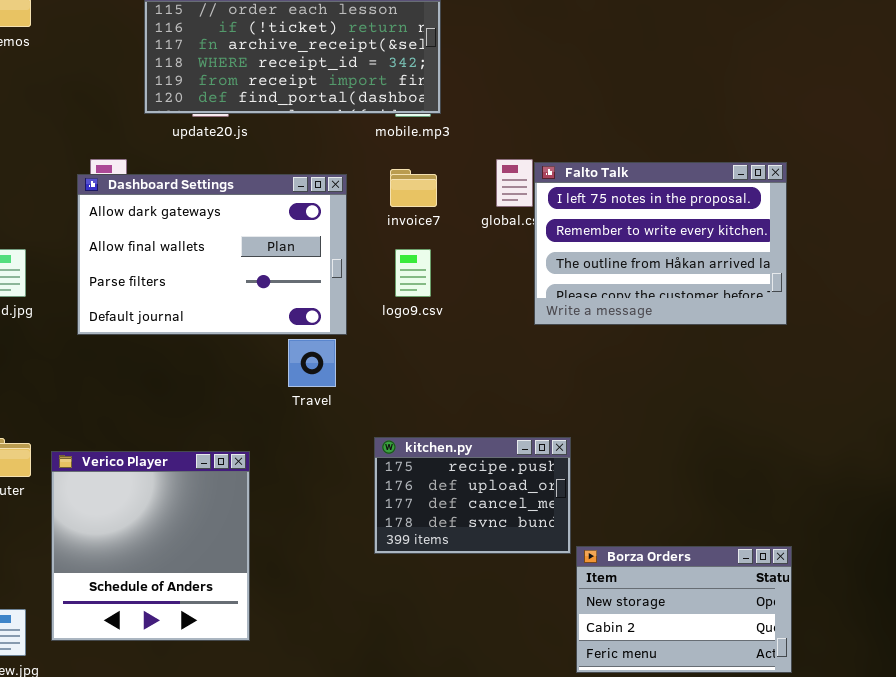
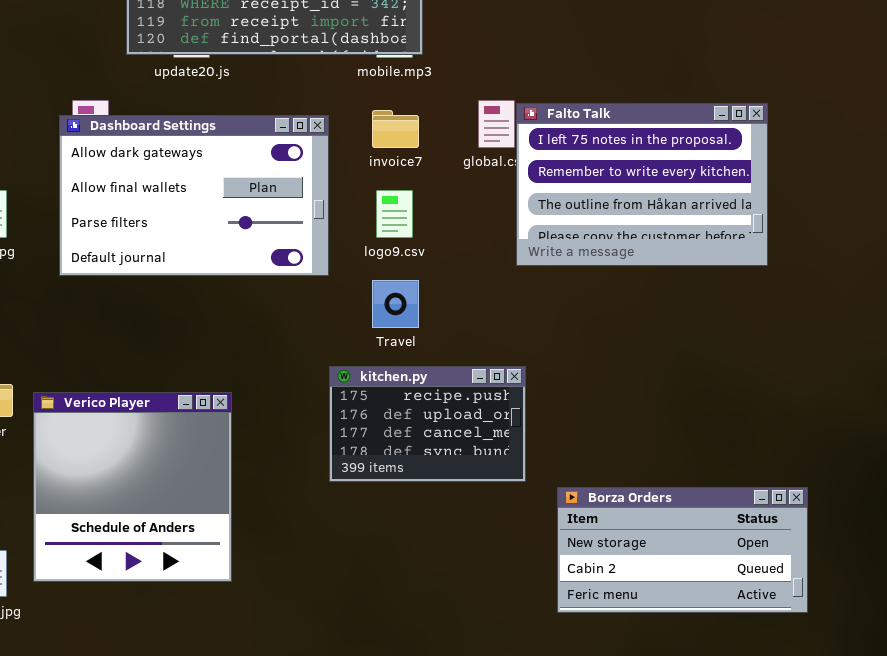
Travel: [288,339,336,387] -> [372,280,419,328], moved
kitchen.py: [374,437,571,554] -> [329,366,526,482], moved
Borza Orders: [576,546,792,673] -> [557,487,808,613], resized

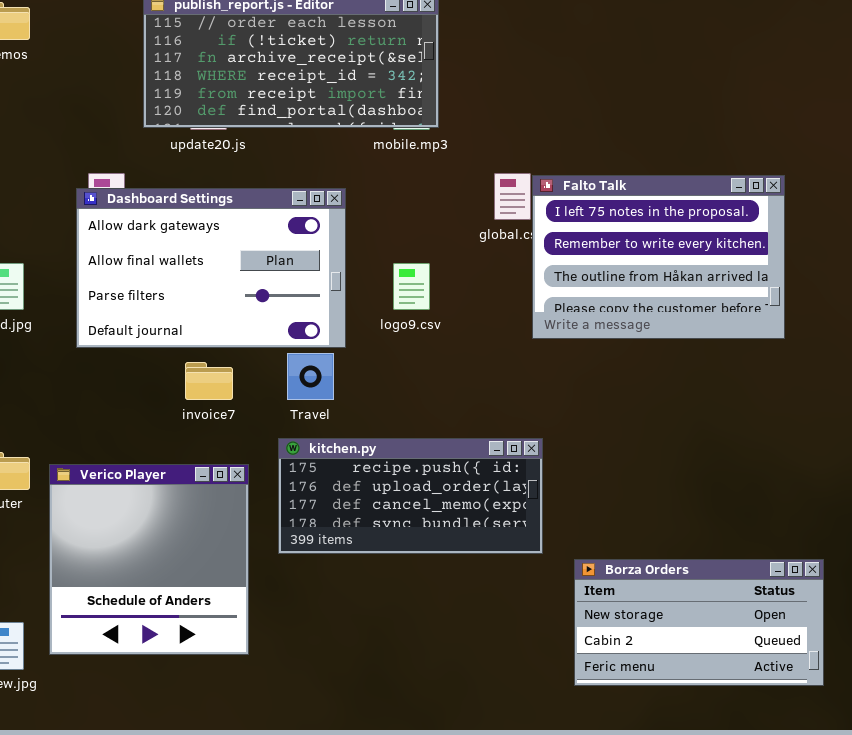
invoice7: [372,110,419,148] -> [185,362,233,400], moved
Travel: [372,280,419,328] -> [287,353,334,400], moved
kitchen.py: [329,366,526,482] -> [278,438,543,554], resized

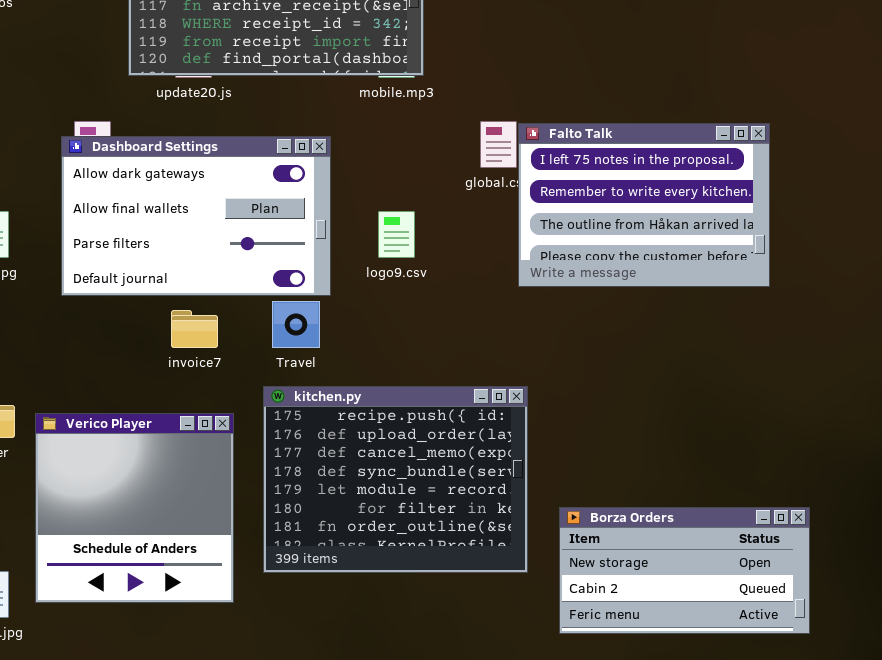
kitchen.py: [278,438,543,554] -> [263,386,528,573], resized

